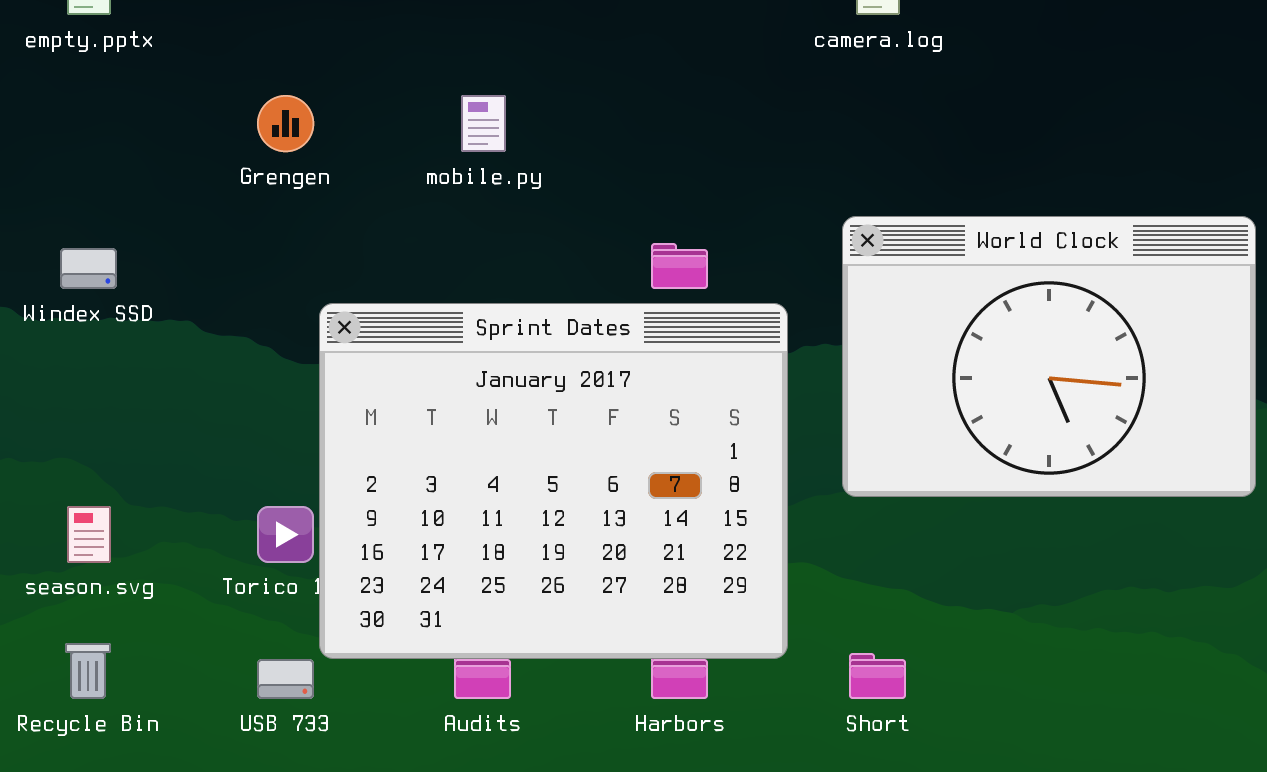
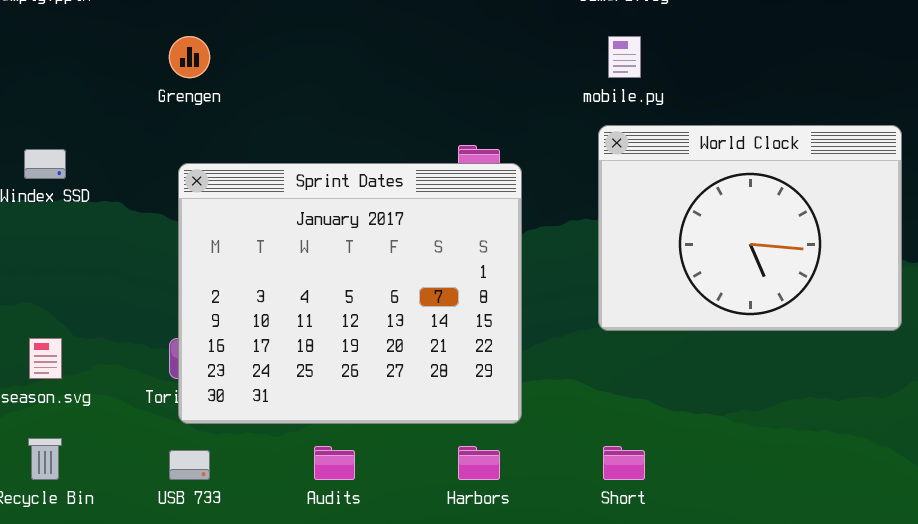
mobile.py: [461,95,506,152] -> [608,36,641,78], moved
Sprint Dates: [319,303,788,659] -> [178,163,522,424], moved

